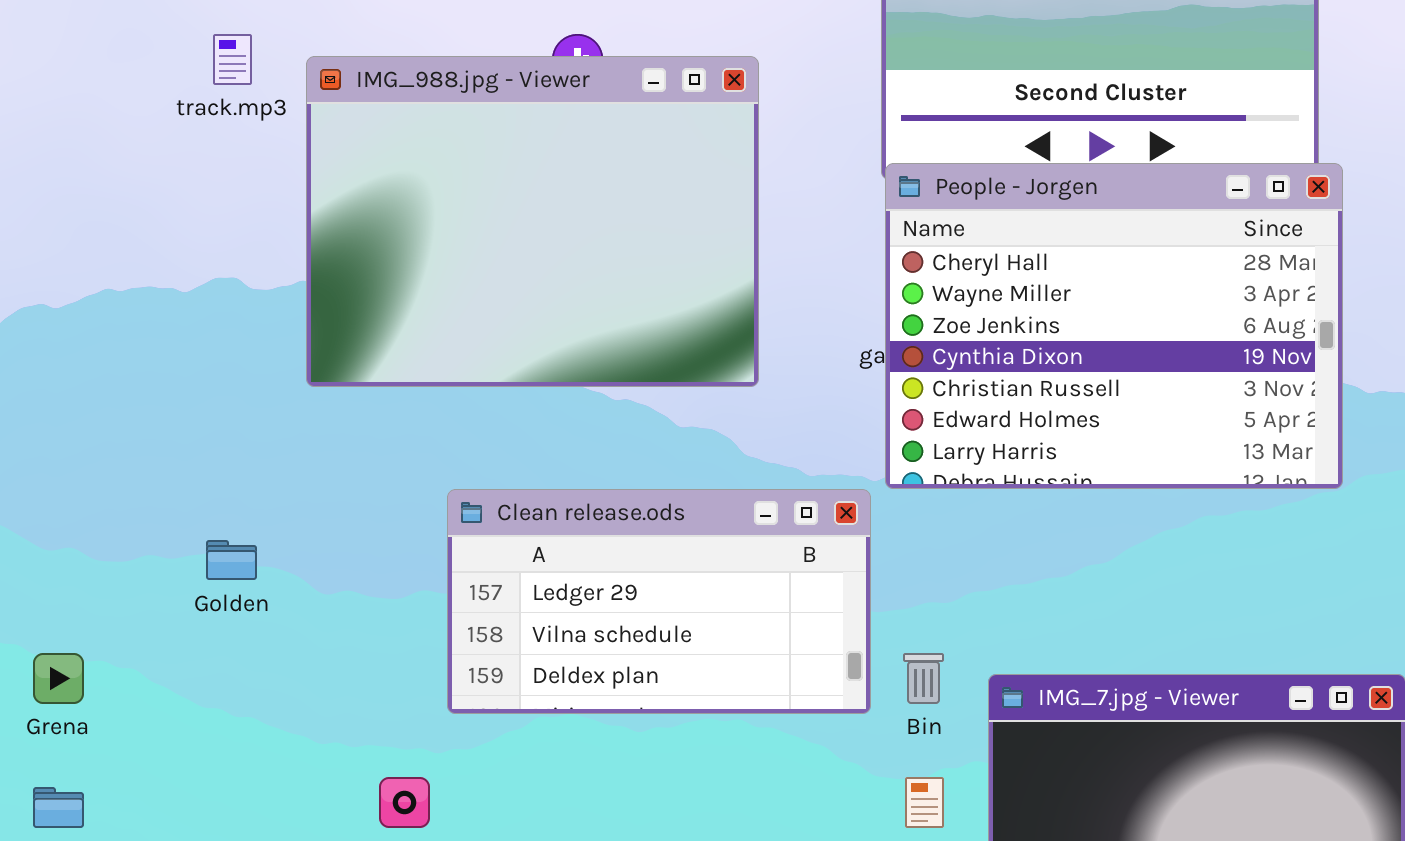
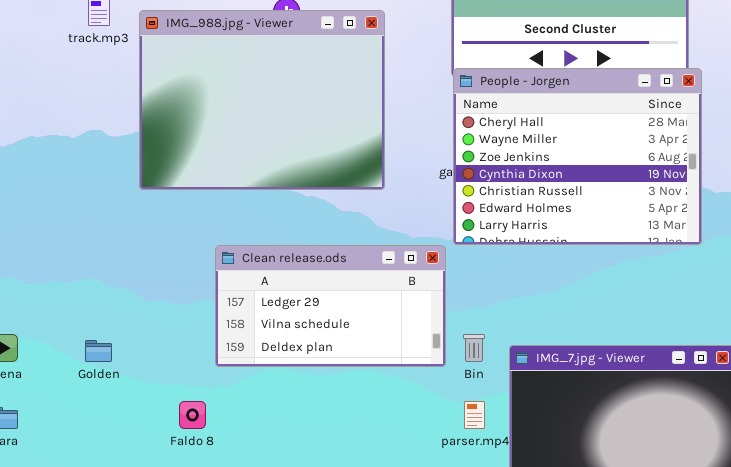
Golden: [206,540,257,580] -> [85,340,112,362], moved

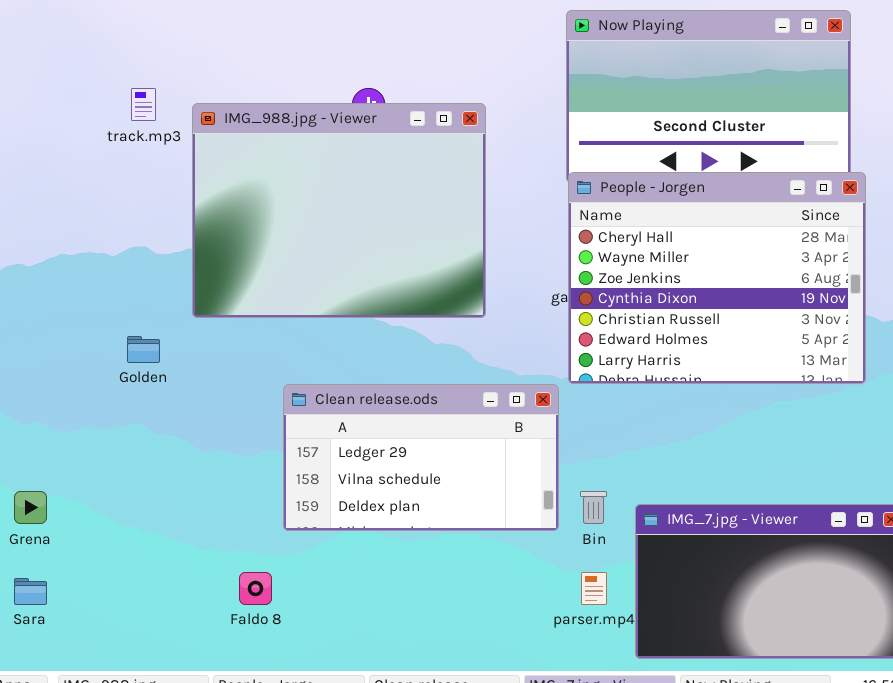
Golden: [85,340,112,362] -> [127,336,160,363], moved

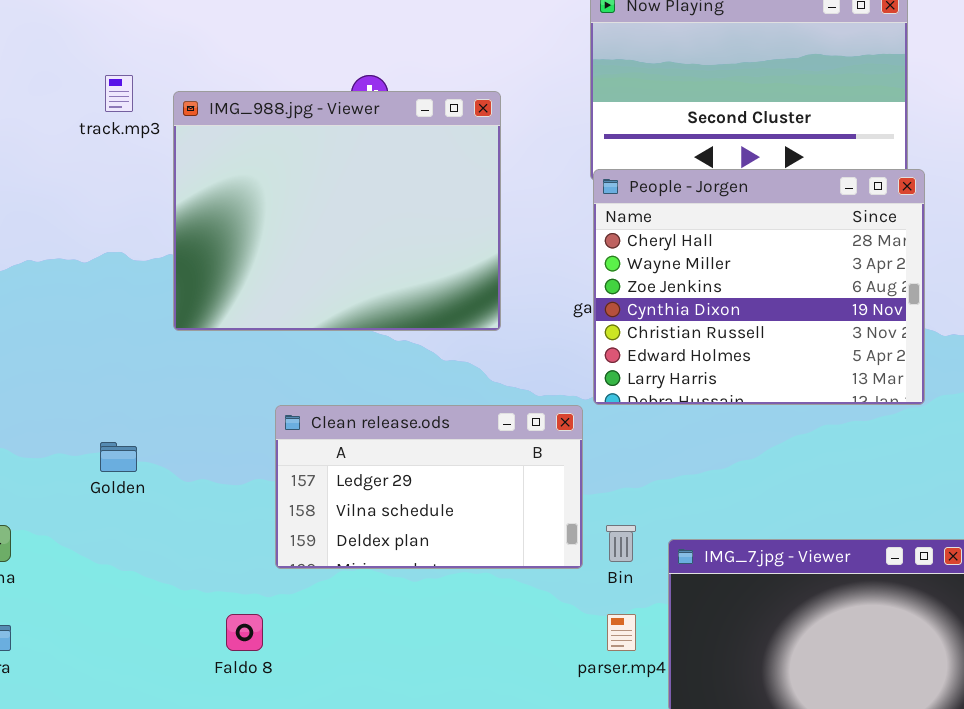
Golden: [127,336,160,363] -> [100,442,137,472], moved

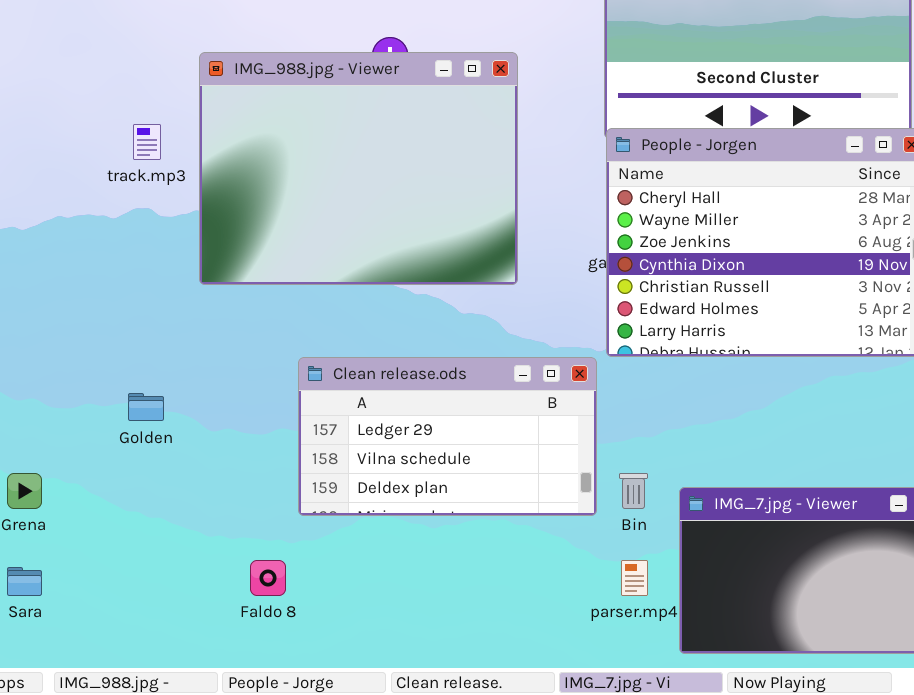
track.mp3: [105,75,133,112] -> [133,124,161,160], moved

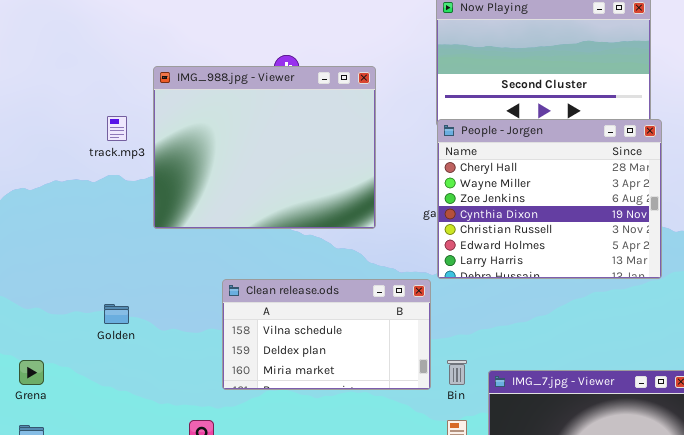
Clean release.ods: [298,357,597,516] -> [222,279,431,390], scrolled down 1 row

